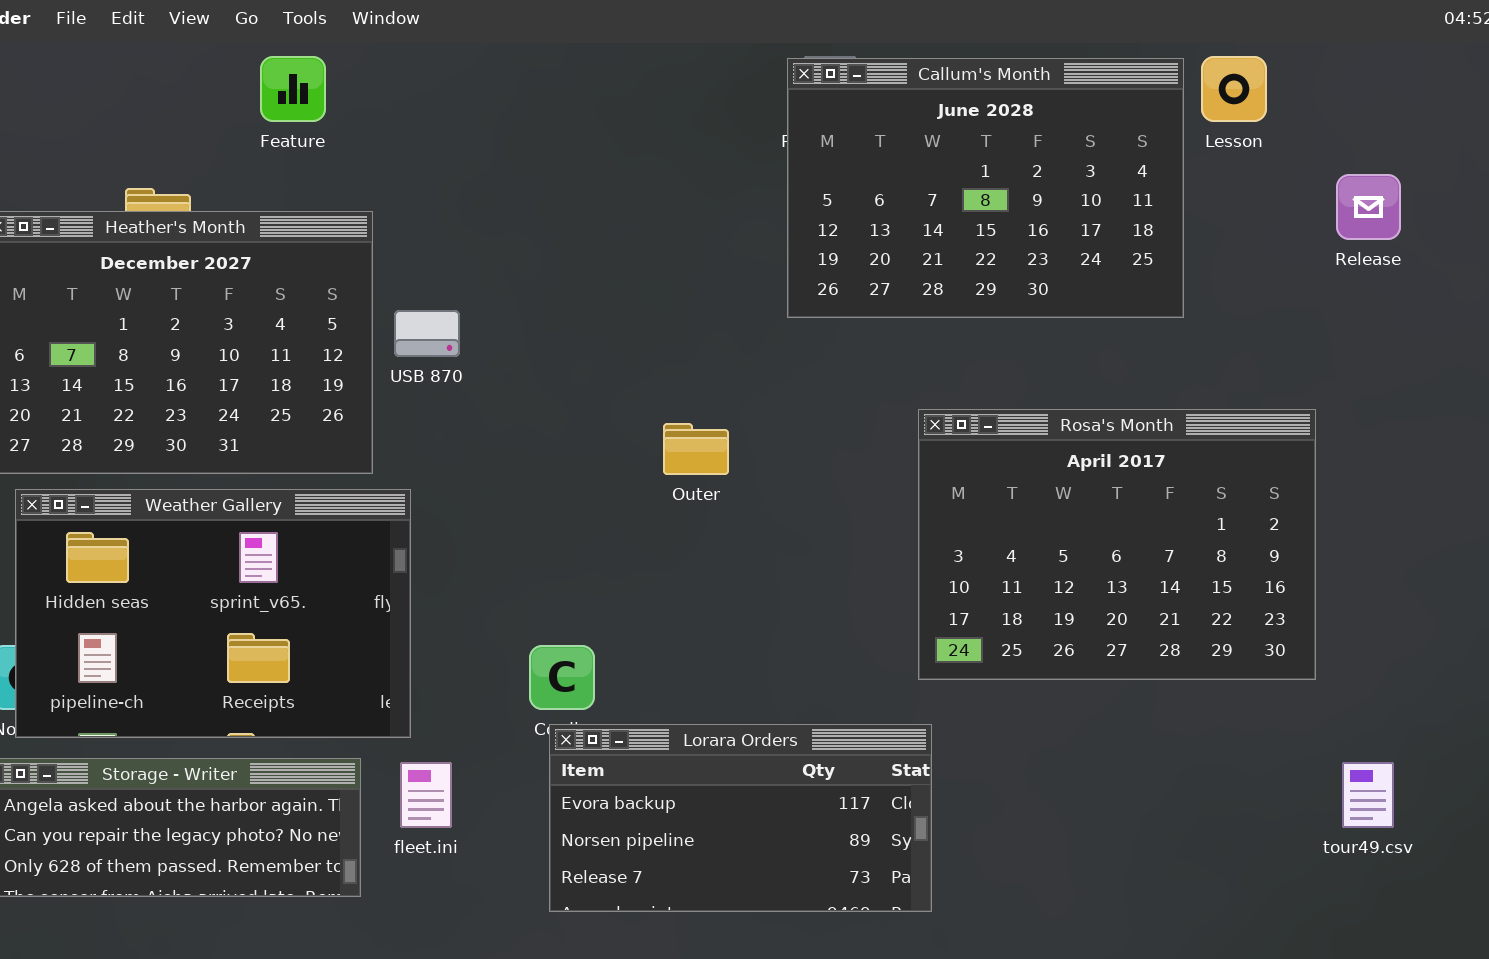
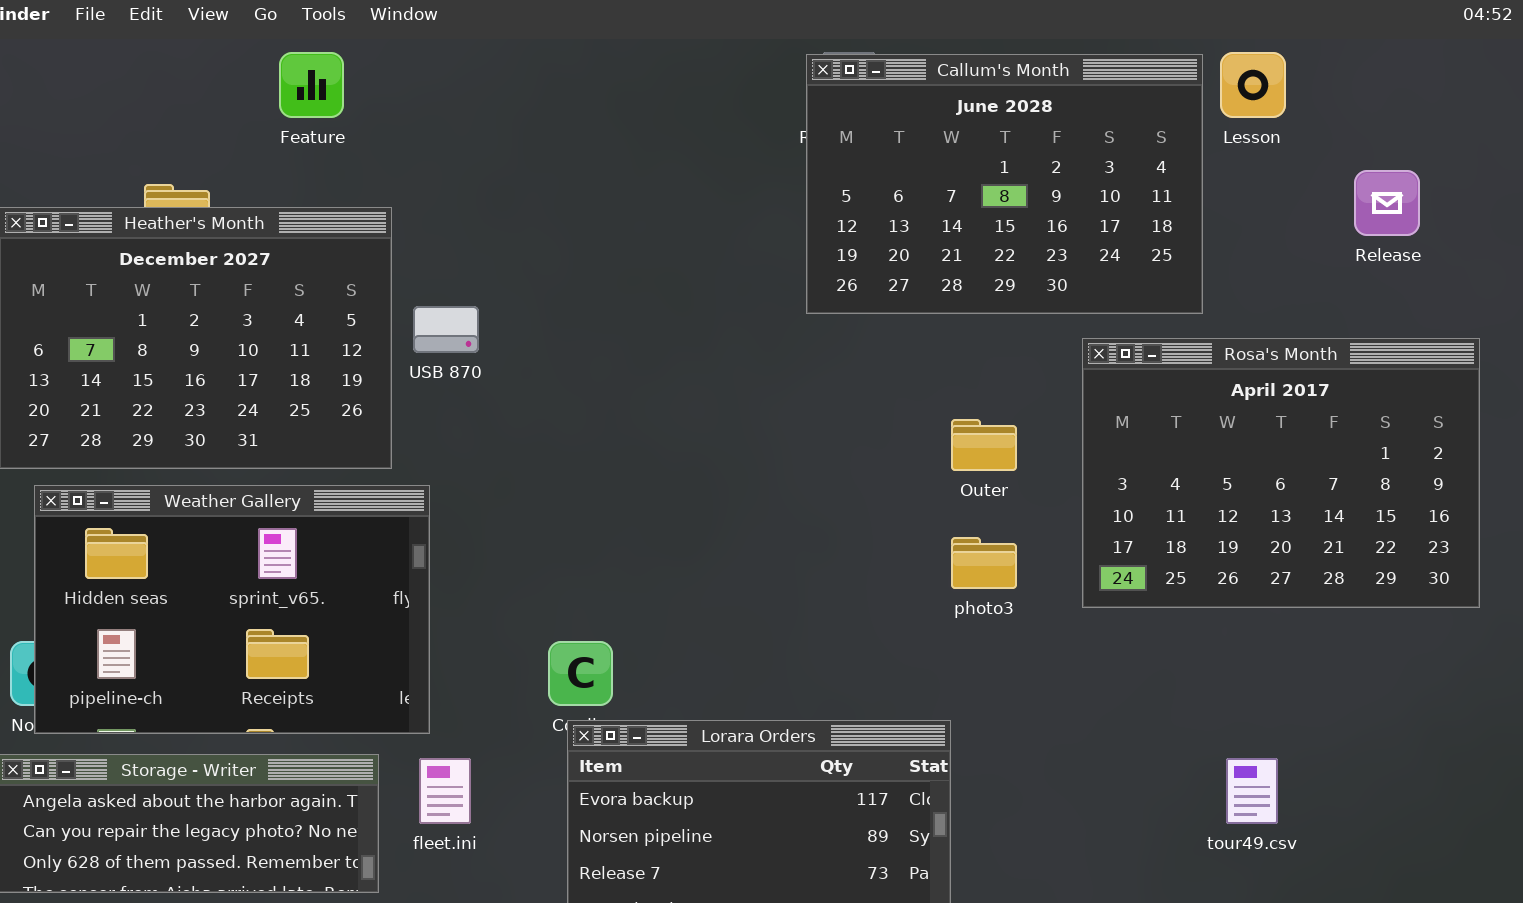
Rosa's Month: [918,409,1316,680] -> [1082,338,1480,608], moved
Outer: [663,423,729,475] -> [951,419,1017,471], moved
tour49.csv: [1342,762,1394,828] -> [1226,758,1278,824], moved

